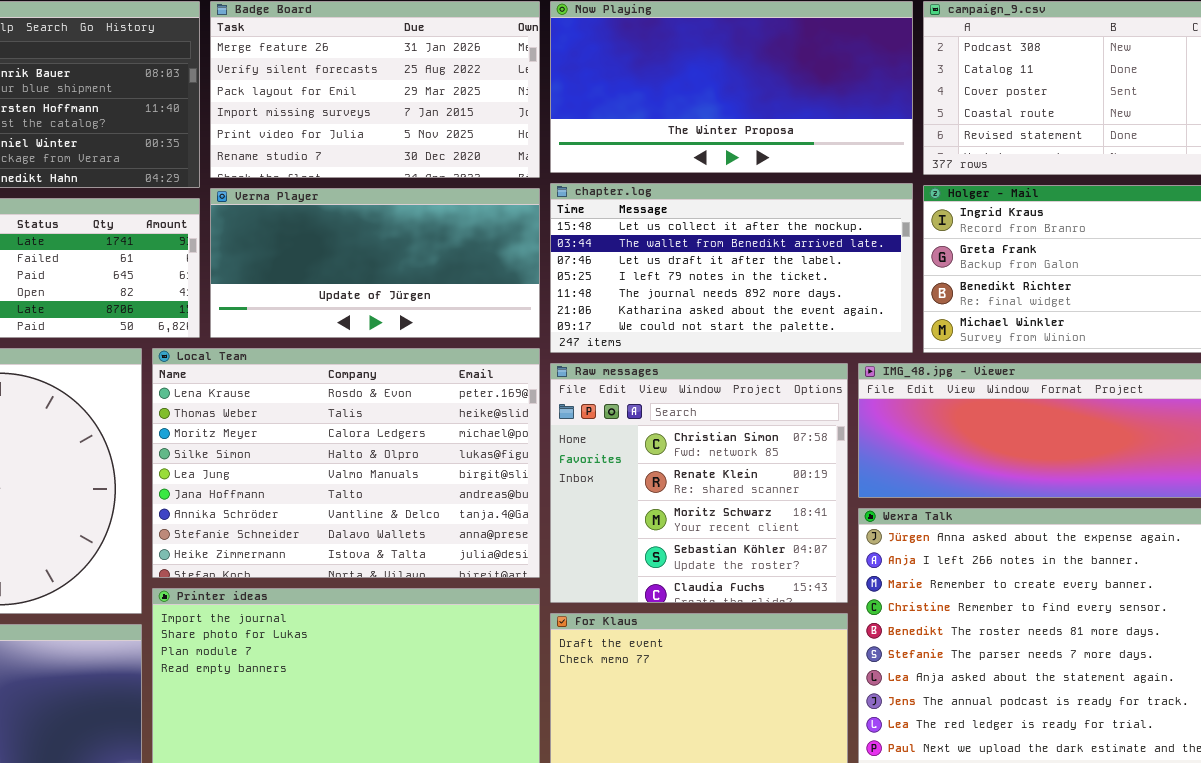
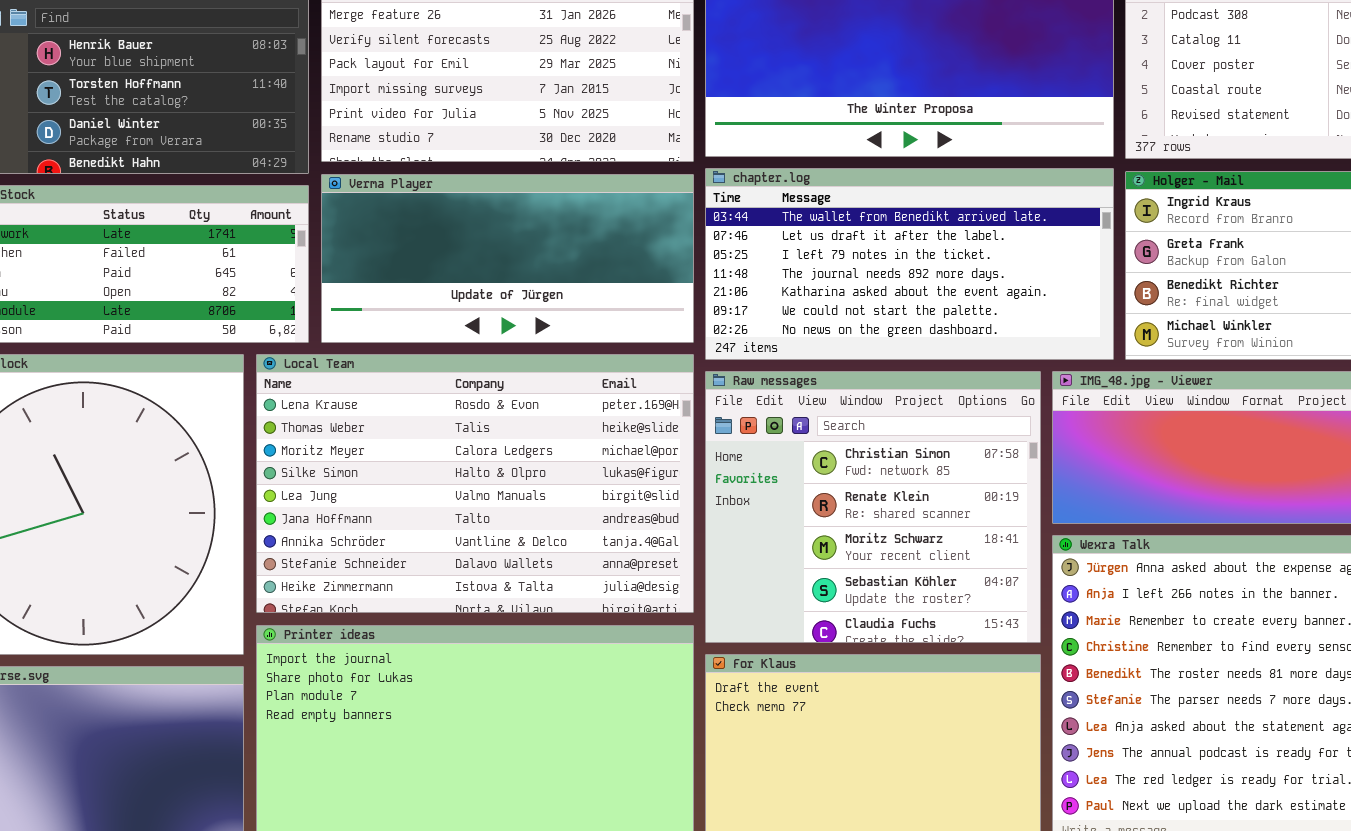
chapter.log: [550,183,913,353] -> [705,168,1114,360], scrolled down 1 row

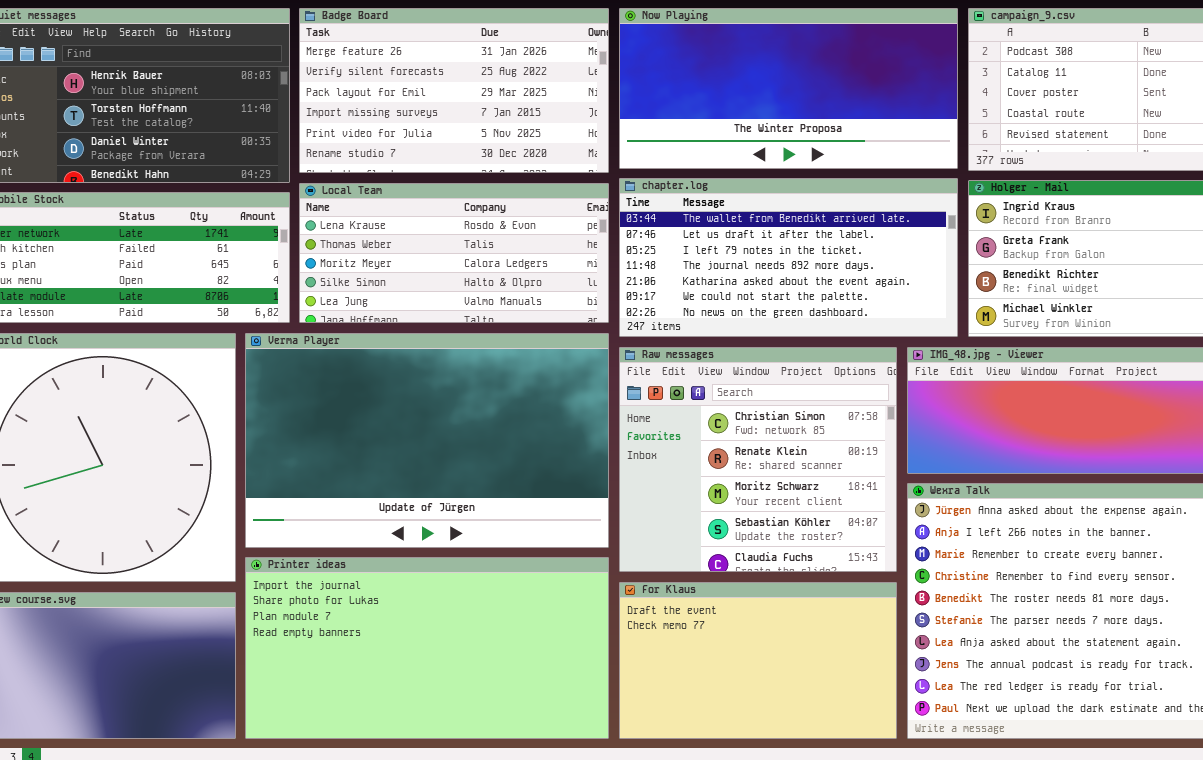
Verma Player: [321,174,694,343] -> [245,333,609,548], moved, resized
Local Team: [256,354,694,613] -> [299,183,609,323], moved, resized

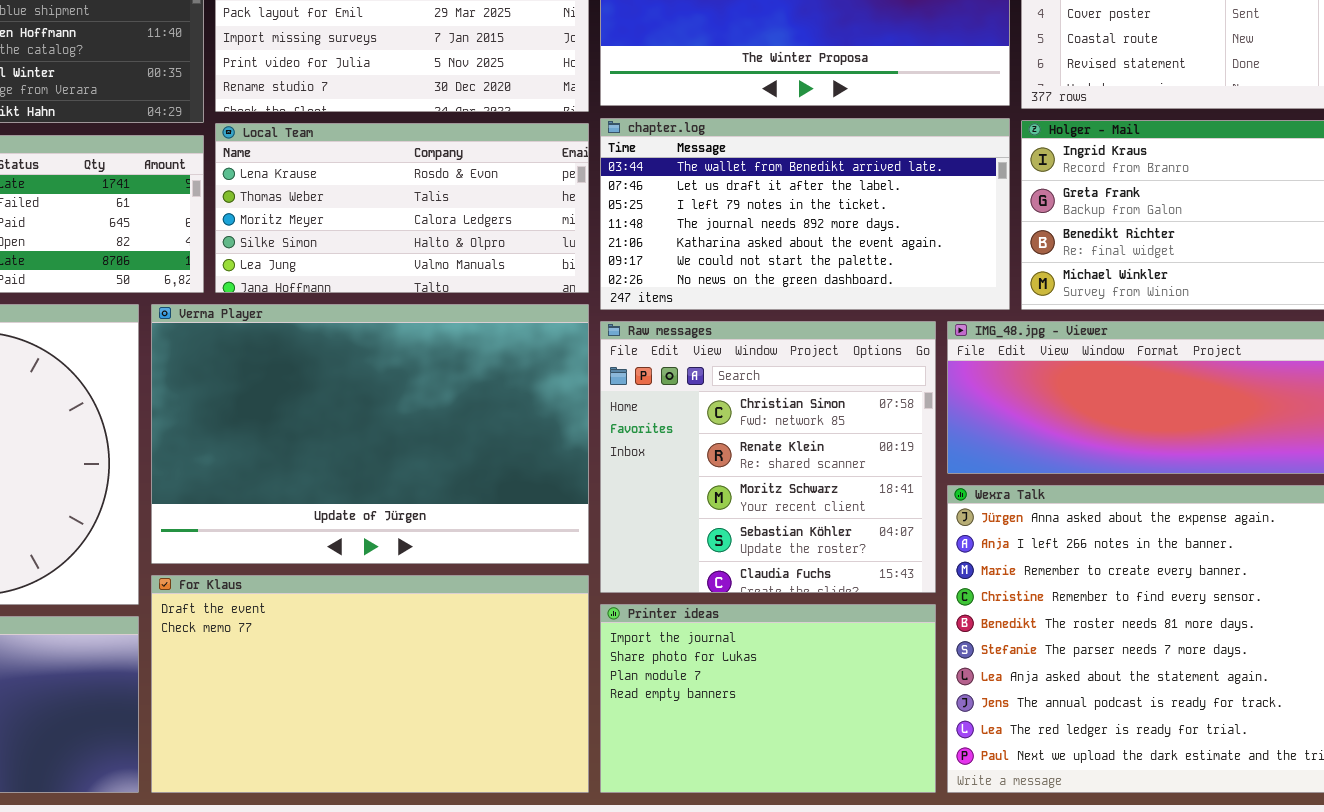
Printer ideas: [245,557,609,739] -> [600,604,936,793], moved, resized
For Klaus: [619,582,897,739] -> [151,575,589,793], moved, resized

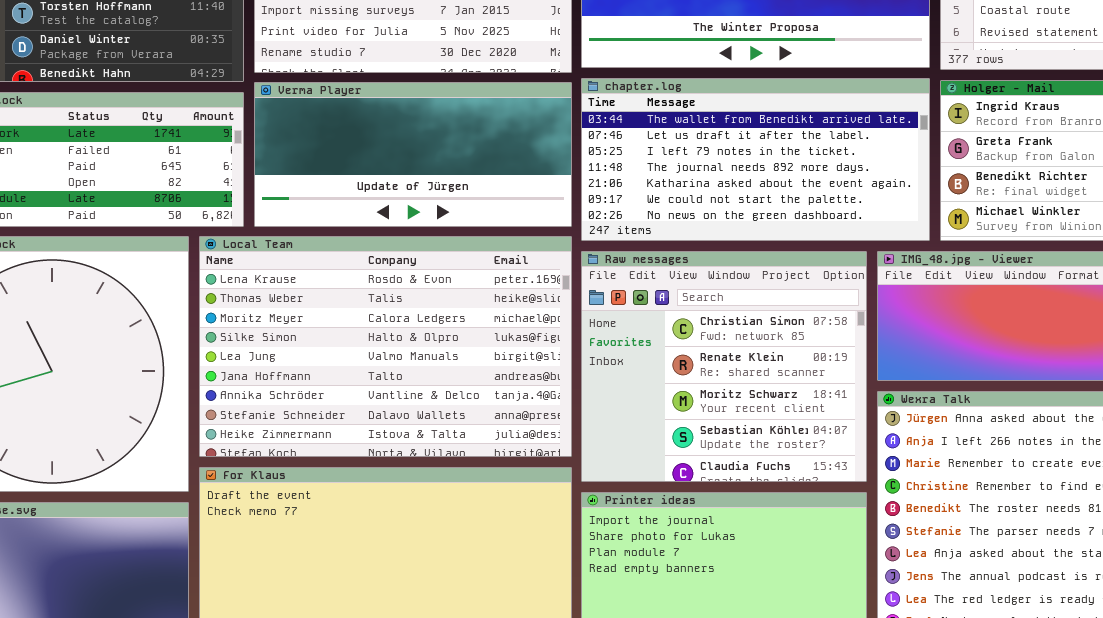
Local Team: [215,123,589,293] -> [199,236,572,457], moved, resized
Verma Player: [151,304,589,564] -> [254,82,572,227], moved, resized

